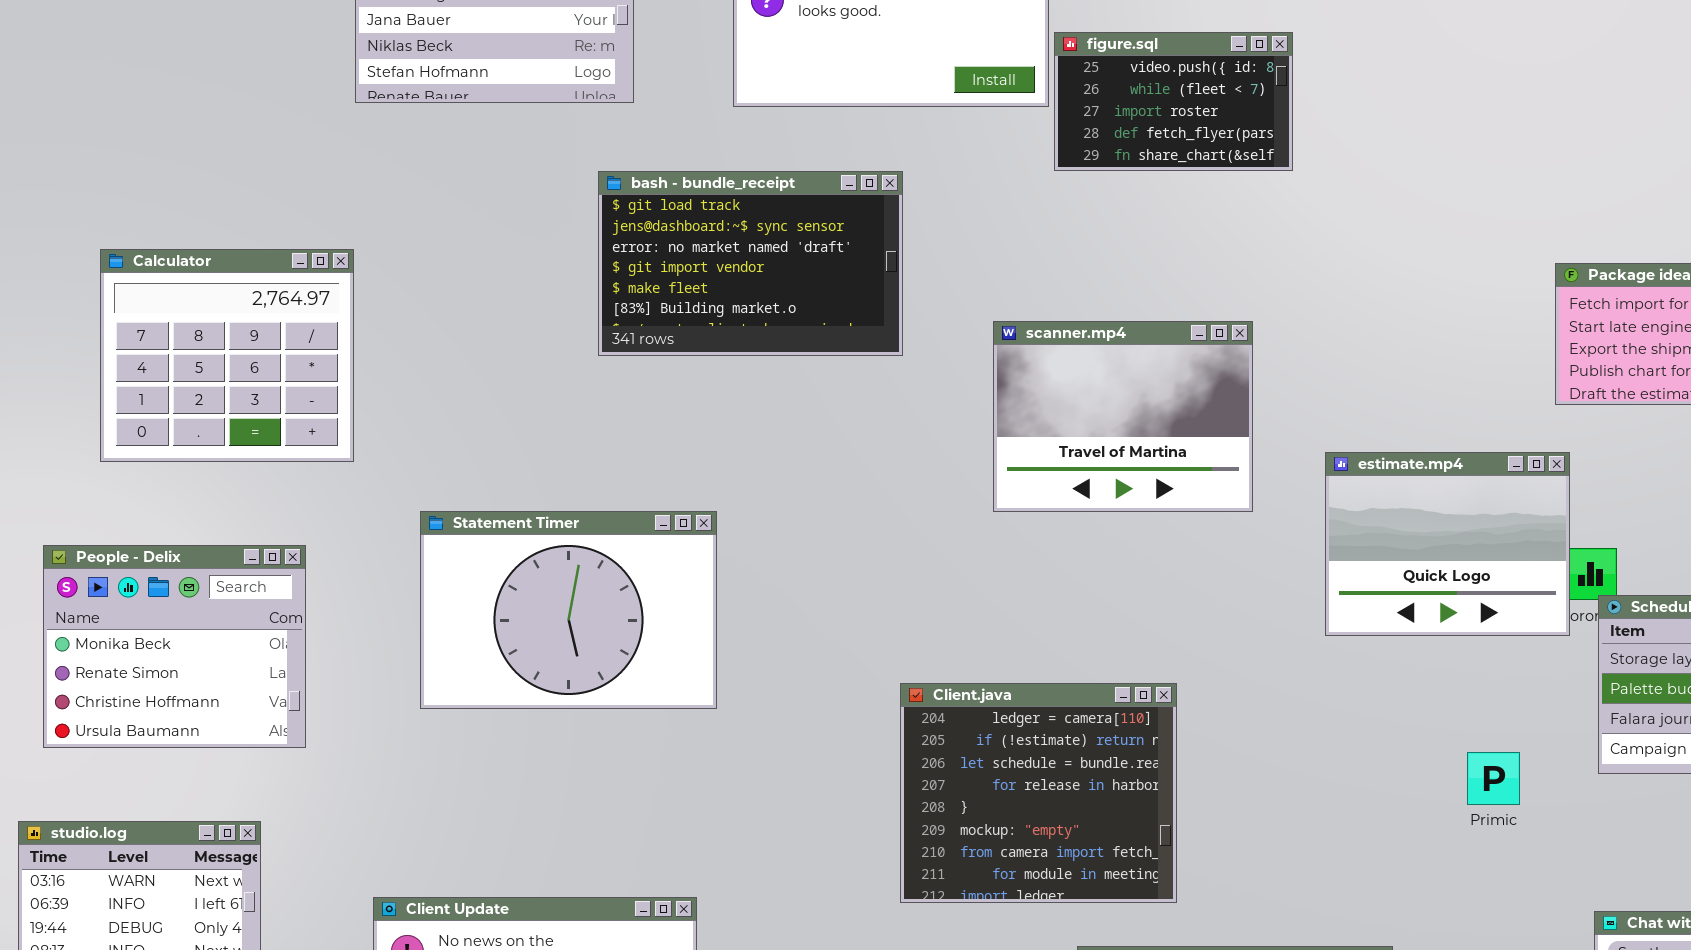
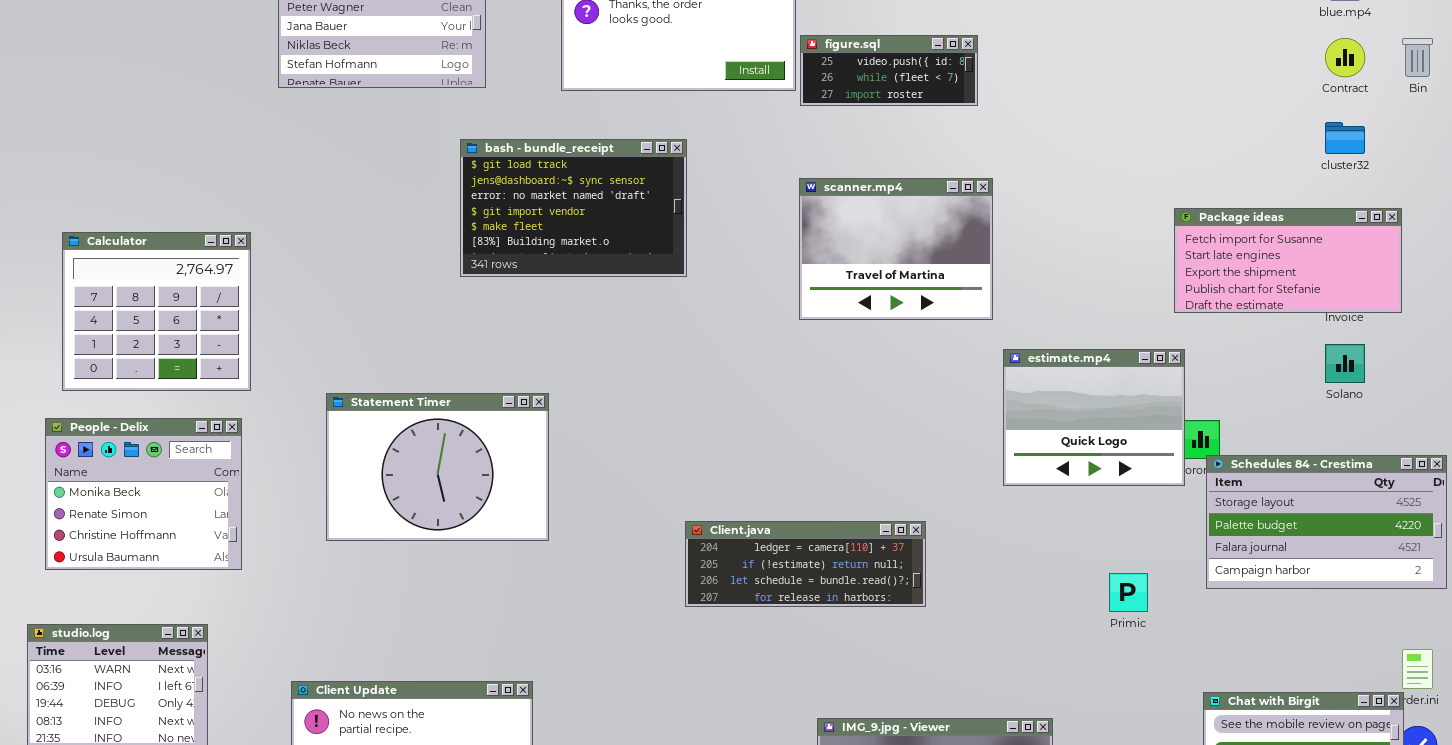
figure.sql: [1054,32,1293,171] -> [800,35,978,106], resized
Calculator: [100,249,354,462] -> [62,232,251,391], moved
scanner.mp4: [993,321,1253,512] -> [799,178,993,320], moved
Client.java: [900,683,1177,903] -> [685,521,926,607], resized

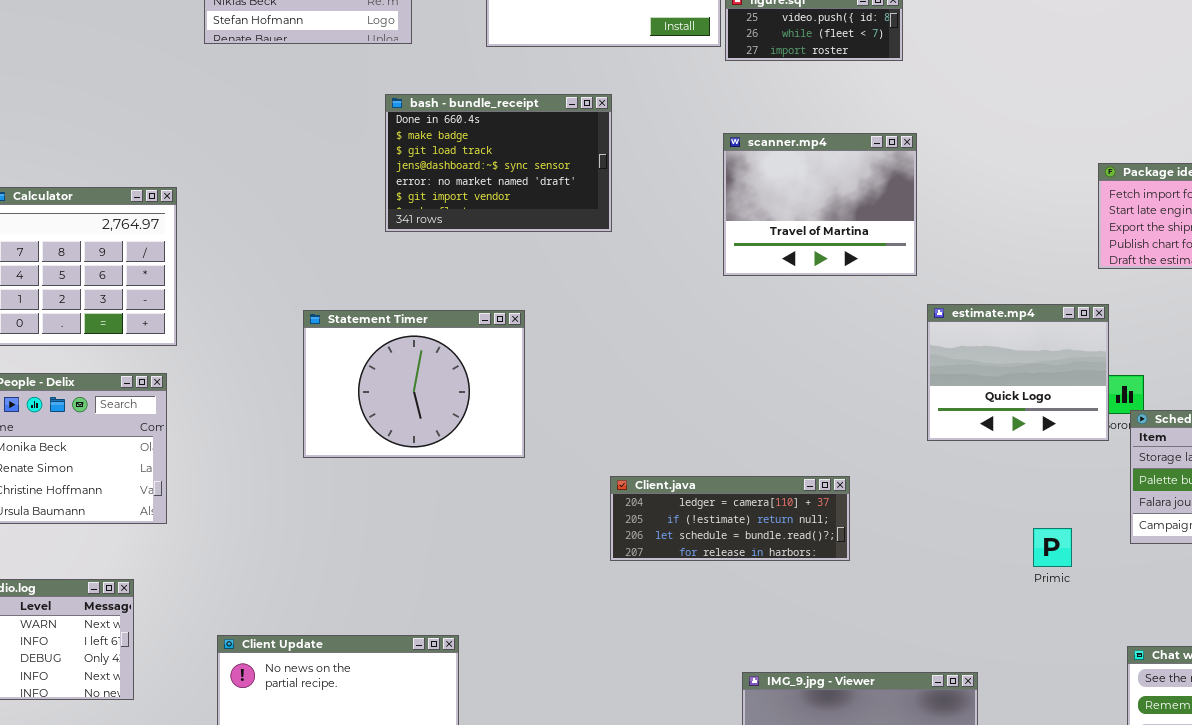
bash - bundle_receipt: [460,139,687,277] -> [385,94,612,232], scrolled up 2 rows
Statement Timer: [326,393,549,541] -> [303,310,525,458], moved

